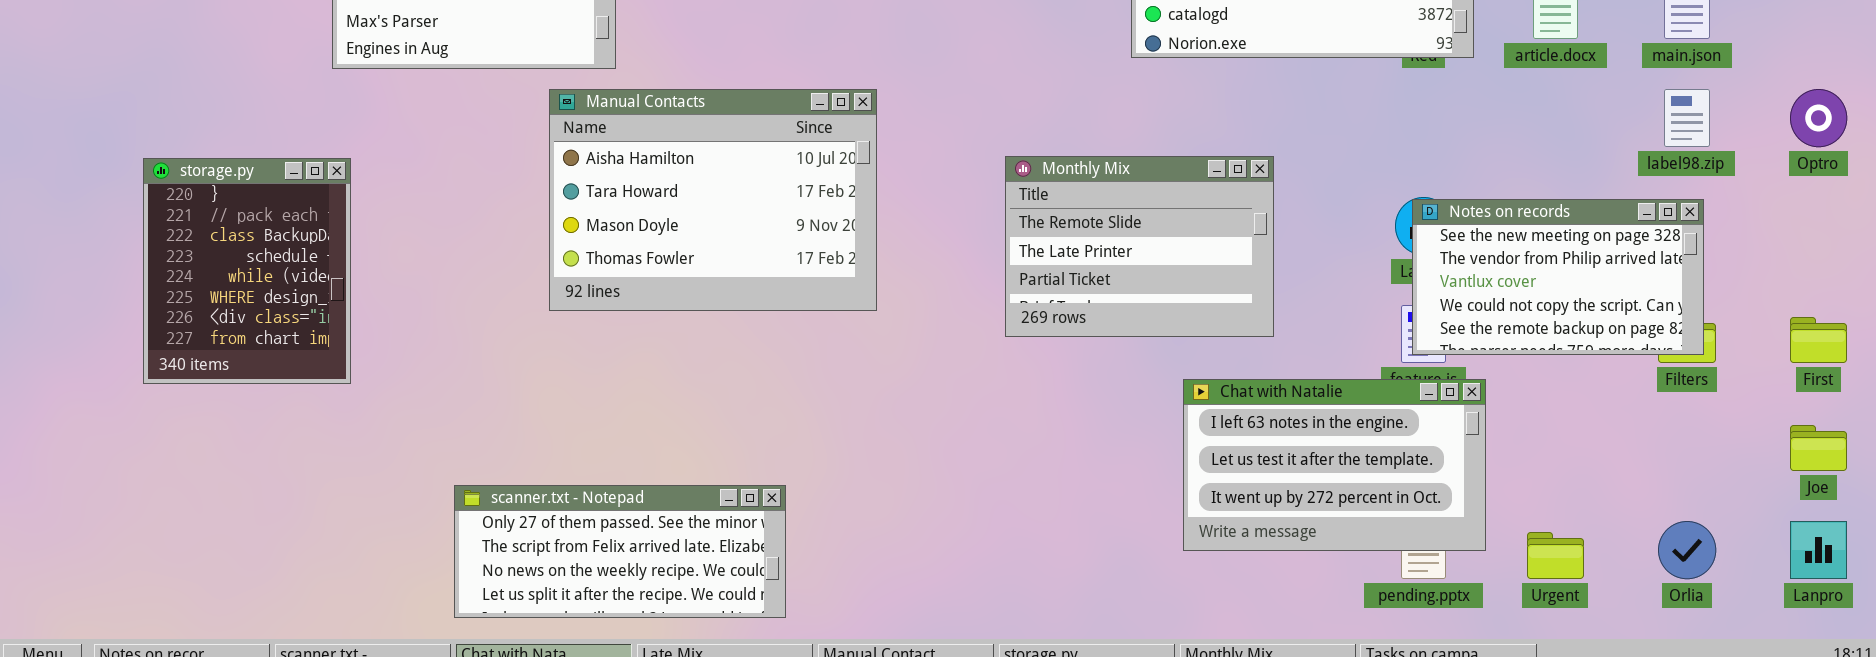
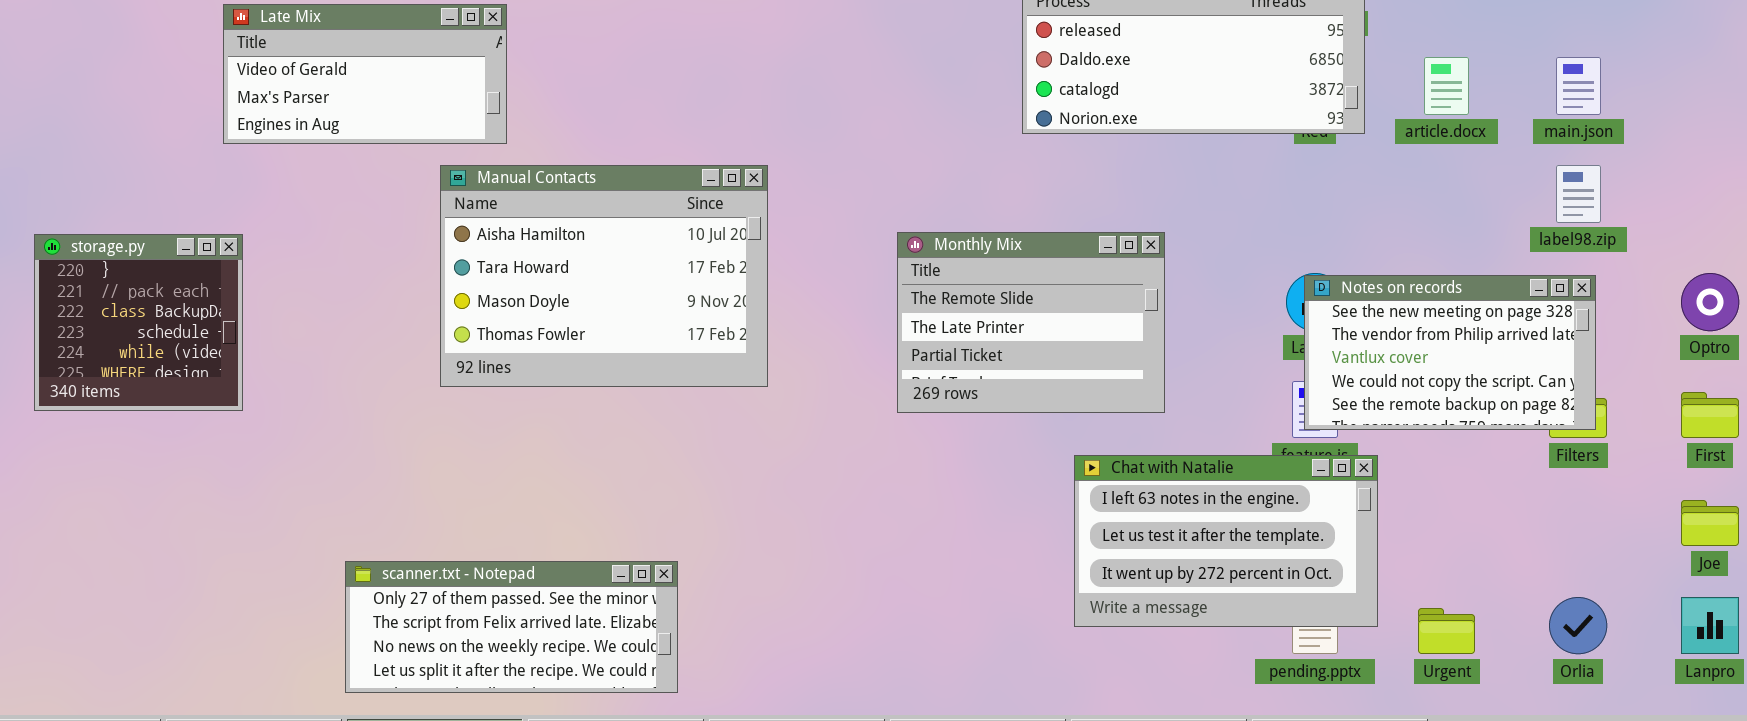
Optro: [1790,89,1847,147] -> [1681,273,1739,331], moved
storage.py: [143,158,351,384] -> [34,234,243,411], resized

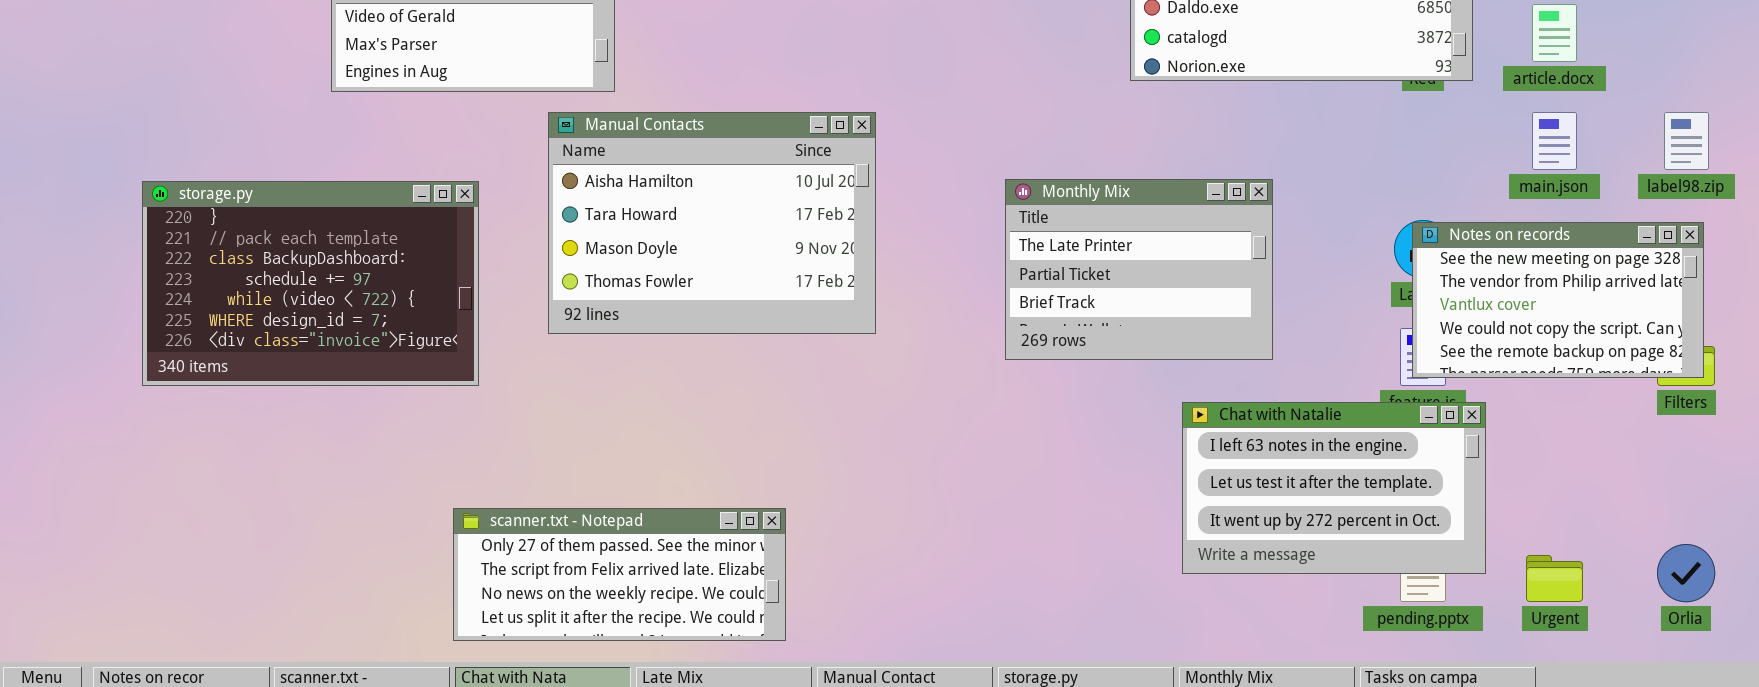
main.json: [1556,57,1601,115] -> [1532,112,1577,170], moved
Monthly Mix: [897,232,1165,413] -> [1005,179,1273,360], scrolled down 1 row
storage.py: [34,234,243,411] -> [142,181,479,386], resized

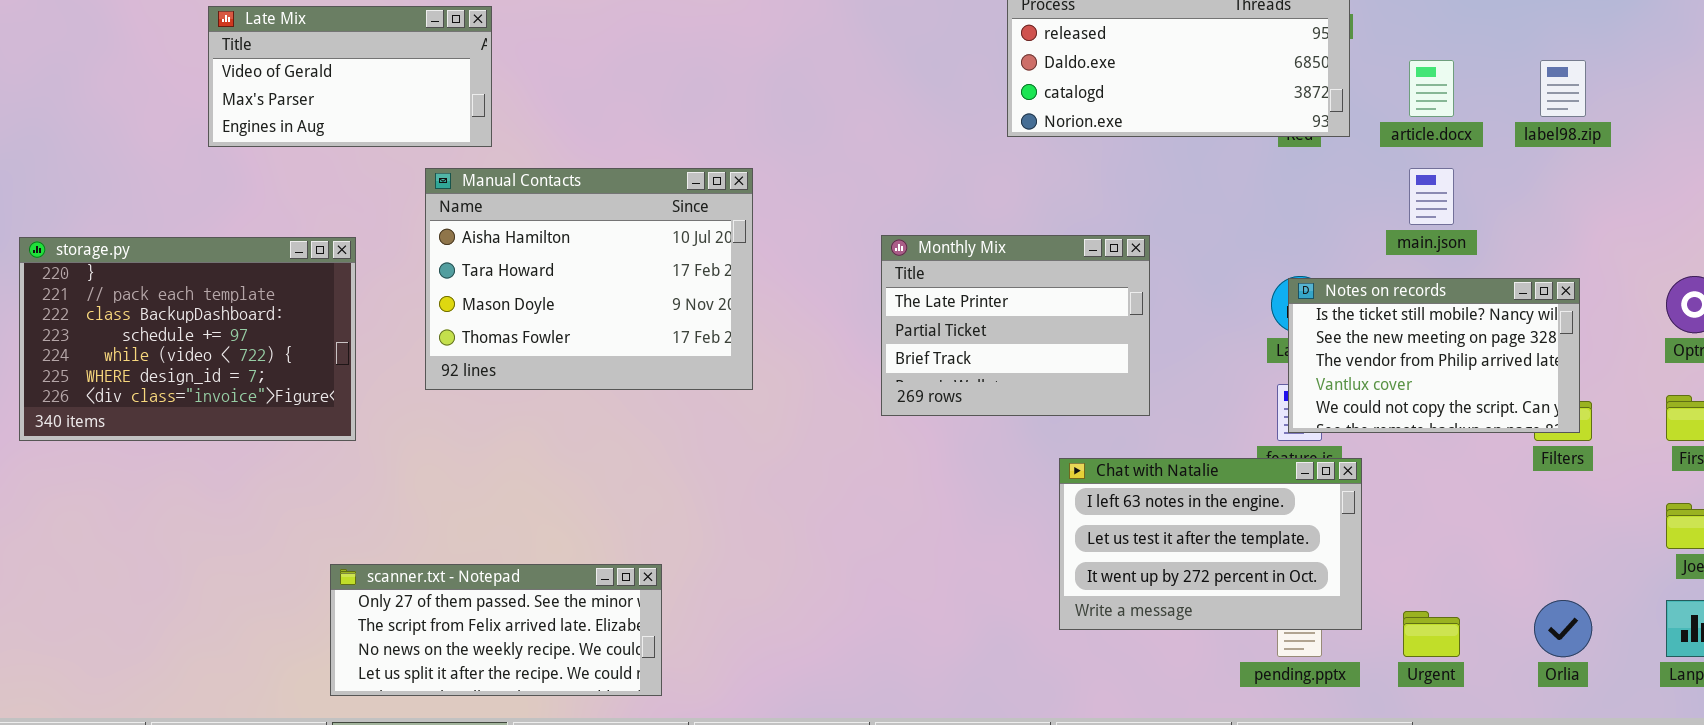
label98.zip: [1664,112,1709,170] -> [1540,60,1586,117], moved
Notes on records: [1412,222,1704,378] -> [1288,278,1580,433], scrolled up 1 row

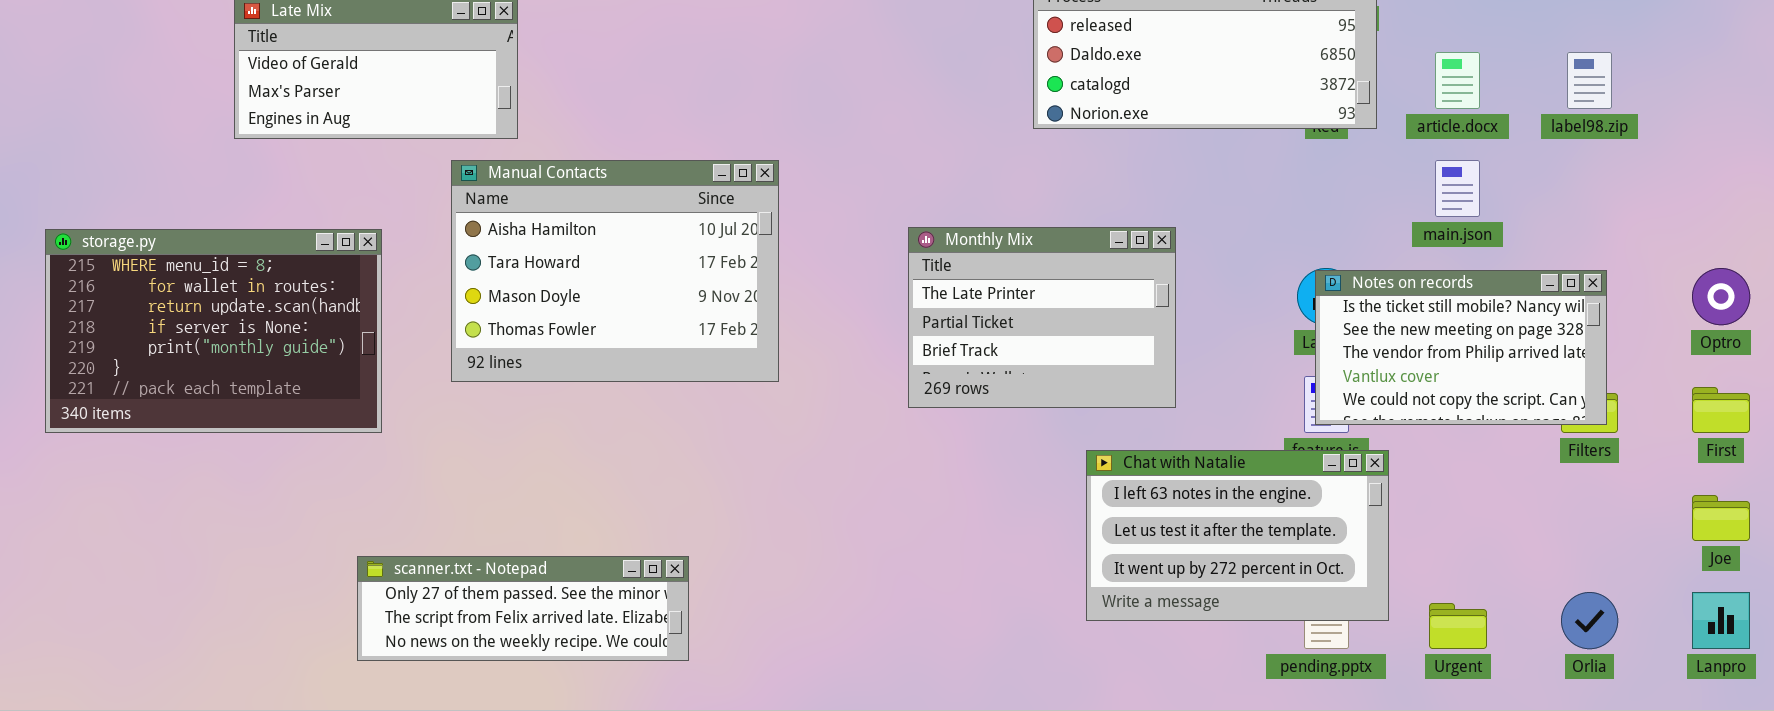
storage.py: [19,237,356,441] -> [45,229,382,433], scrolled up 5 rows
scanner.txt - Notepad: [330,564,662,696] -> [357,556,689,661], resized

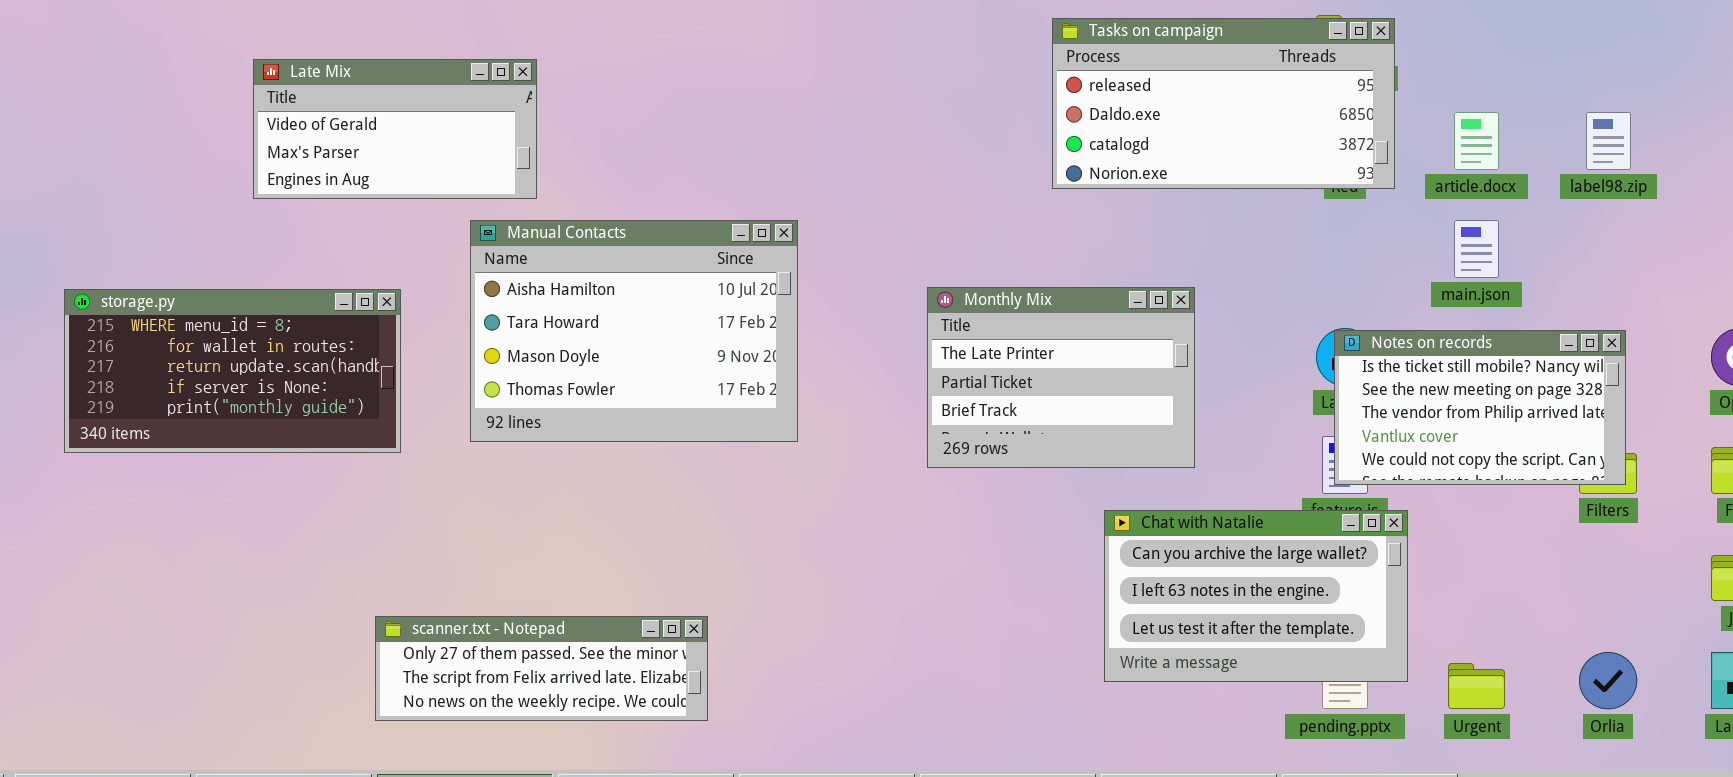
storage.py: [45,229,382,433] -> [64,289,401,453], resized
Chat with Natalie: [1086,450,1389,621] -> [1104,510,1408,682], scrolled up 1 row

